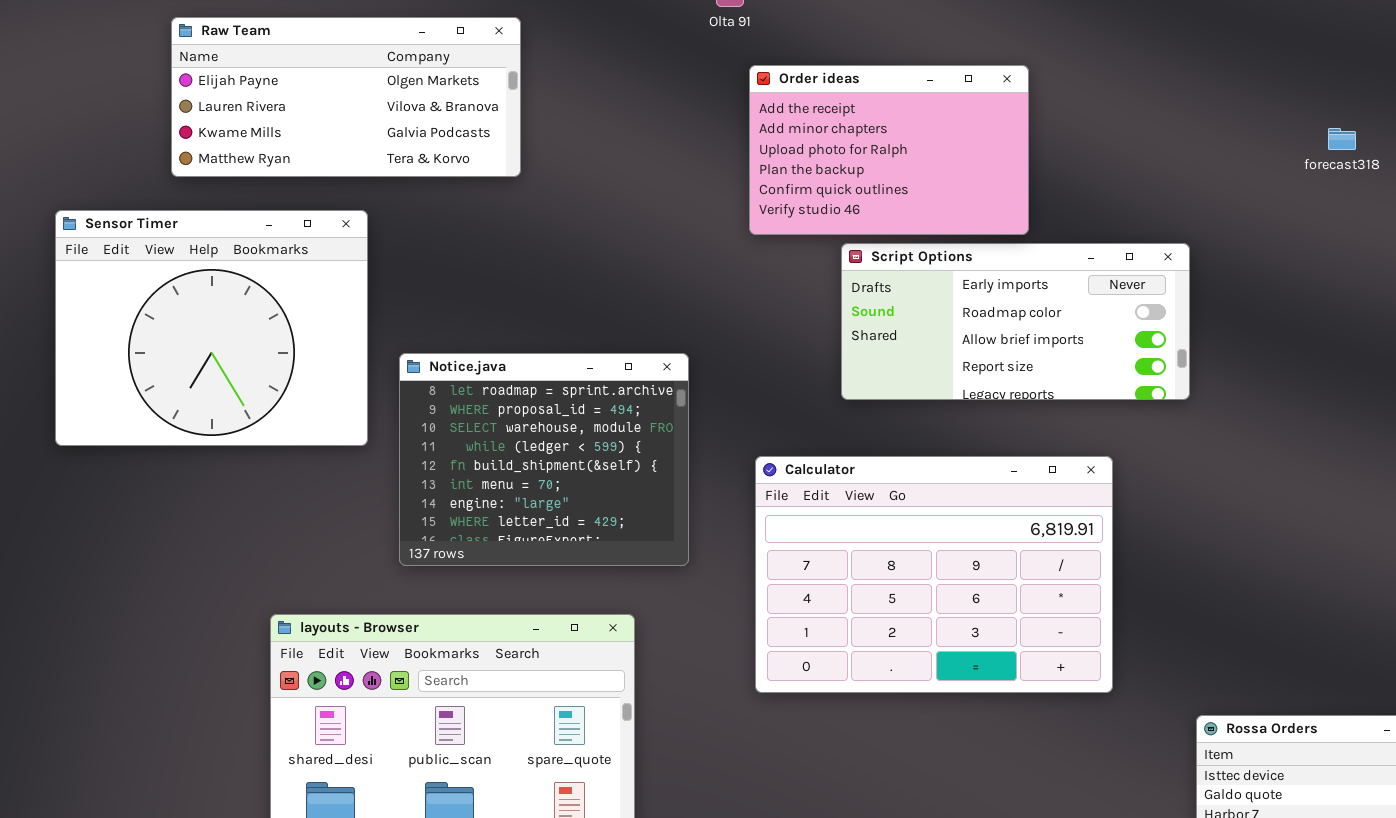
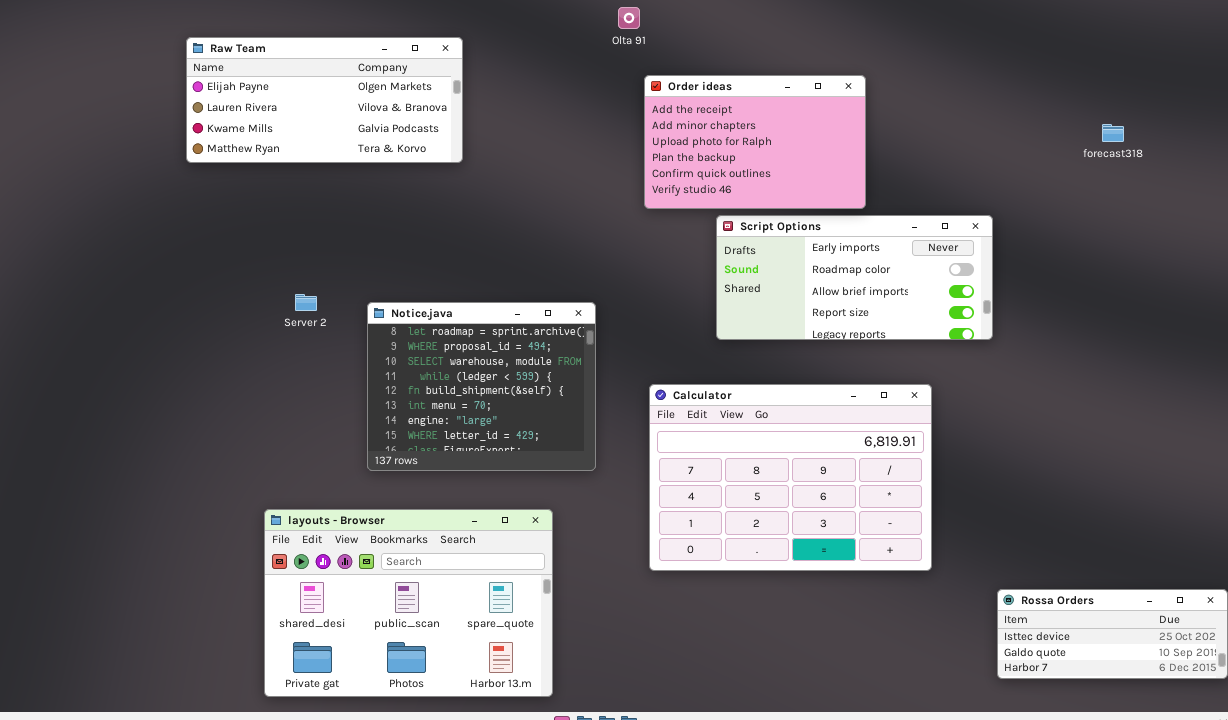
Sensor Timer: [55,210,368,446] -> none, closed

